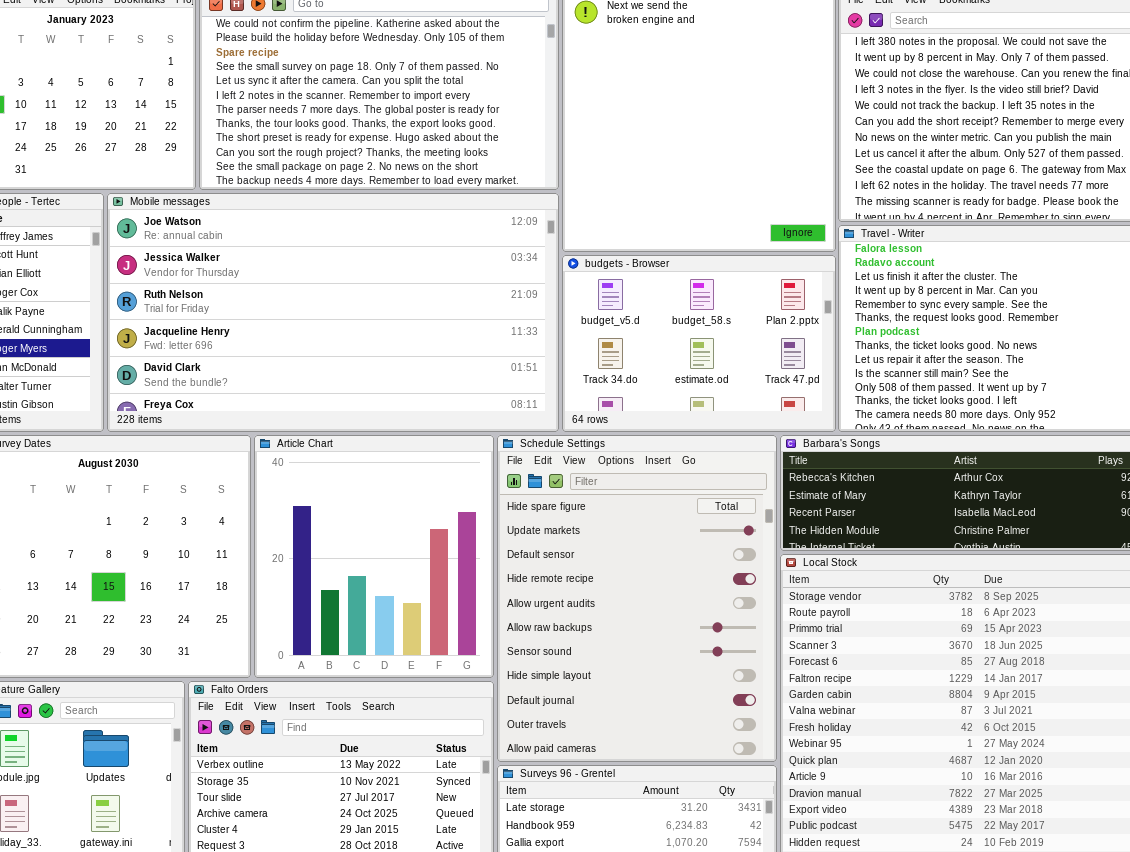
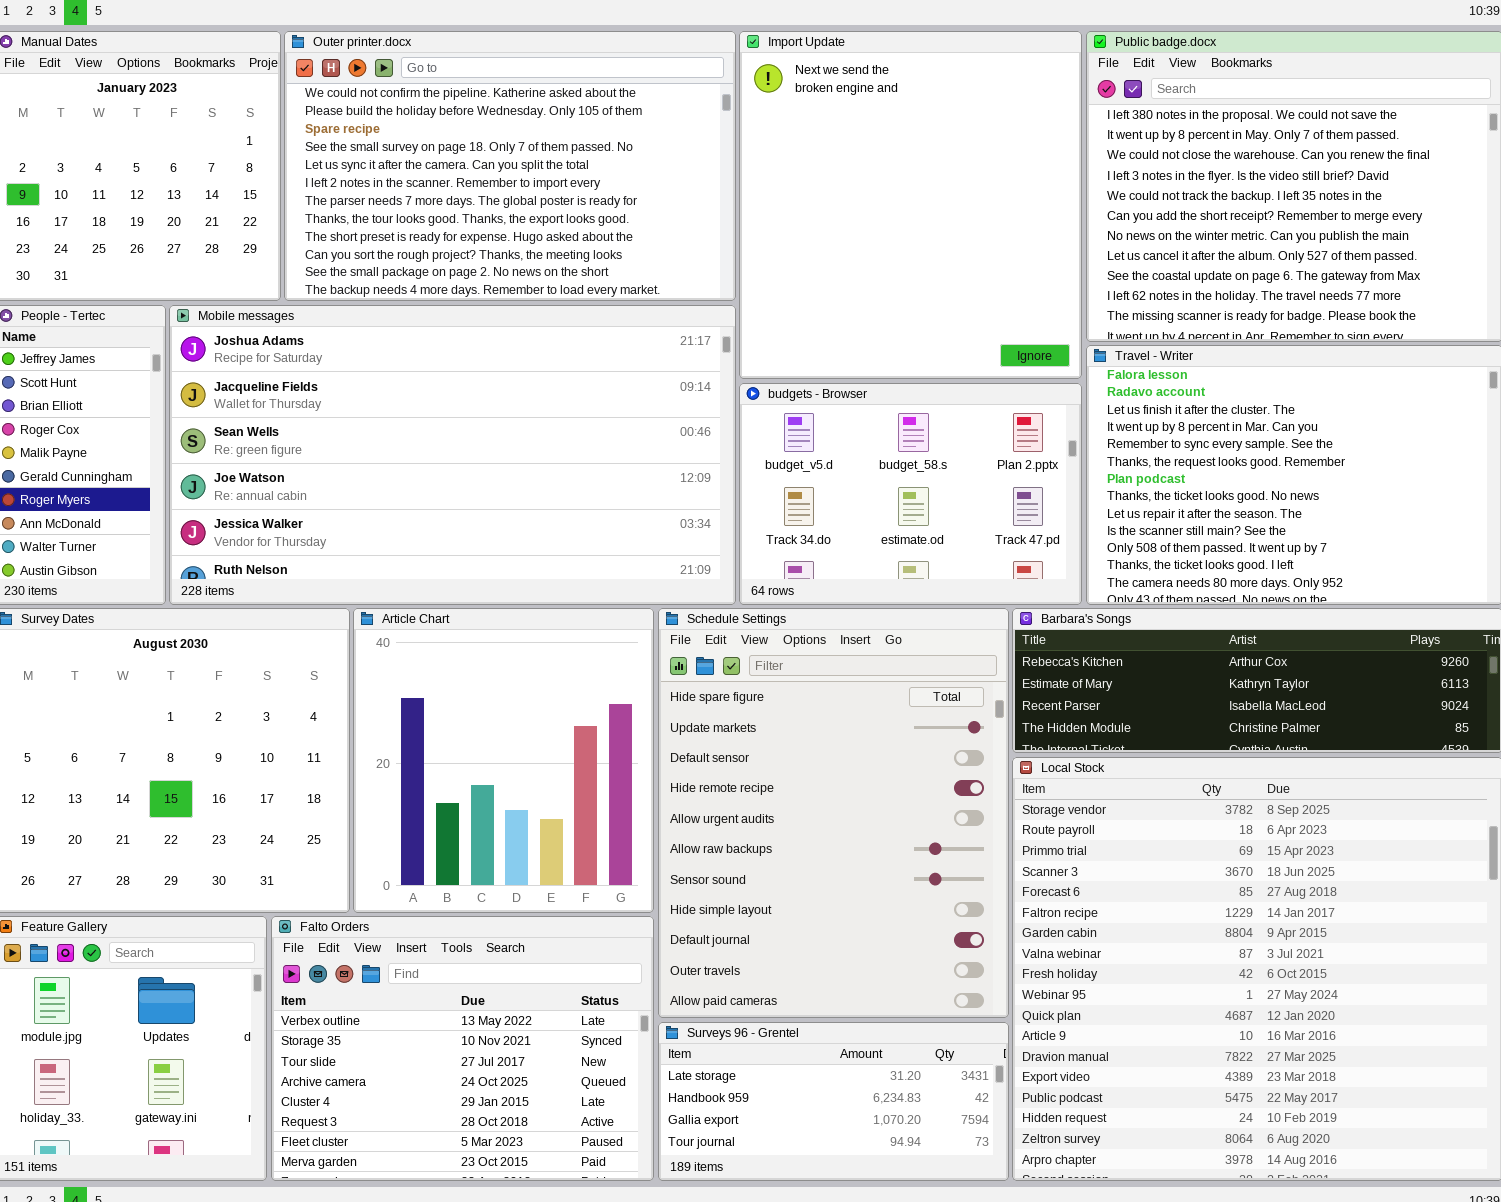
Mobile messages: [107,193,559,432] -> [169,305,736,605], scrolled up 3 rows

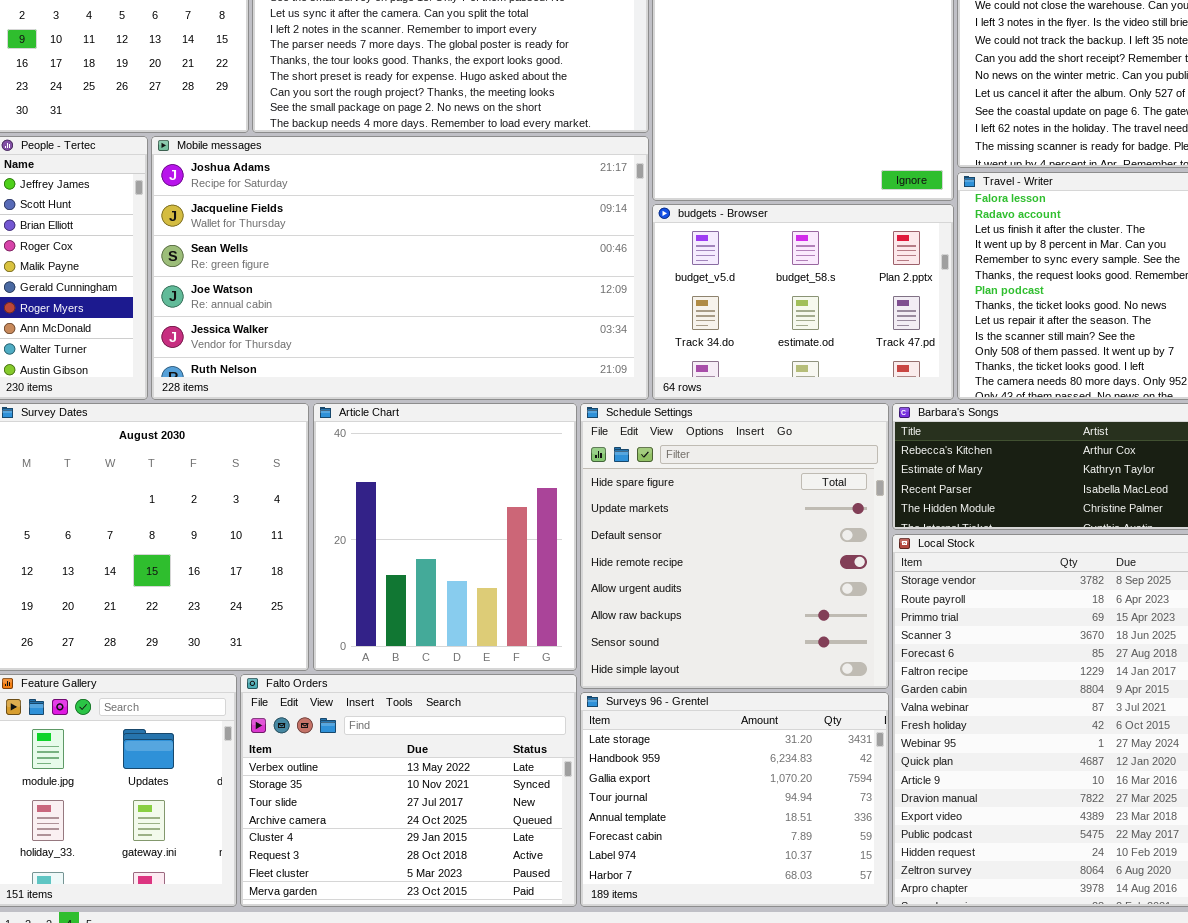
Schedule Settings: [658,608,1009,1018] -> [580,403,889,689], resized
Surveys 96 - Grentel: [658,1022,1009,1181] -> [580,692,889,907], resized

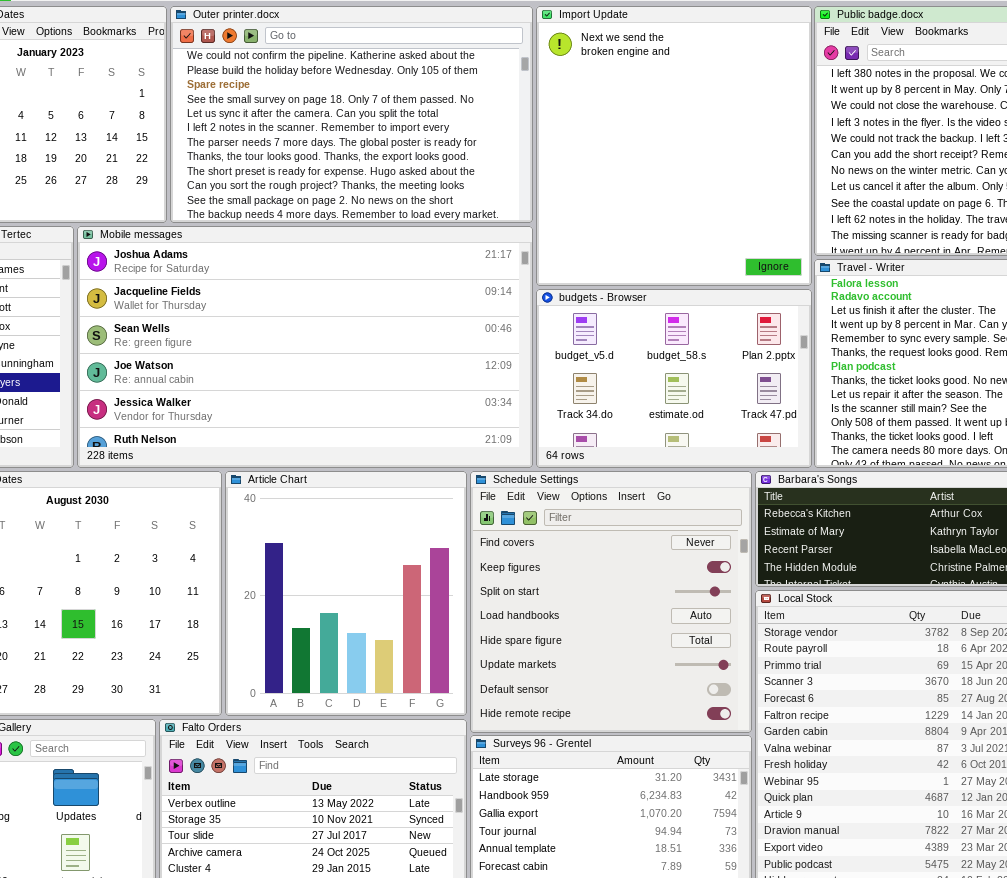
Schedule Settings: [580,403,889,689] -> [470,471,752,733], scrolled up 4 rows

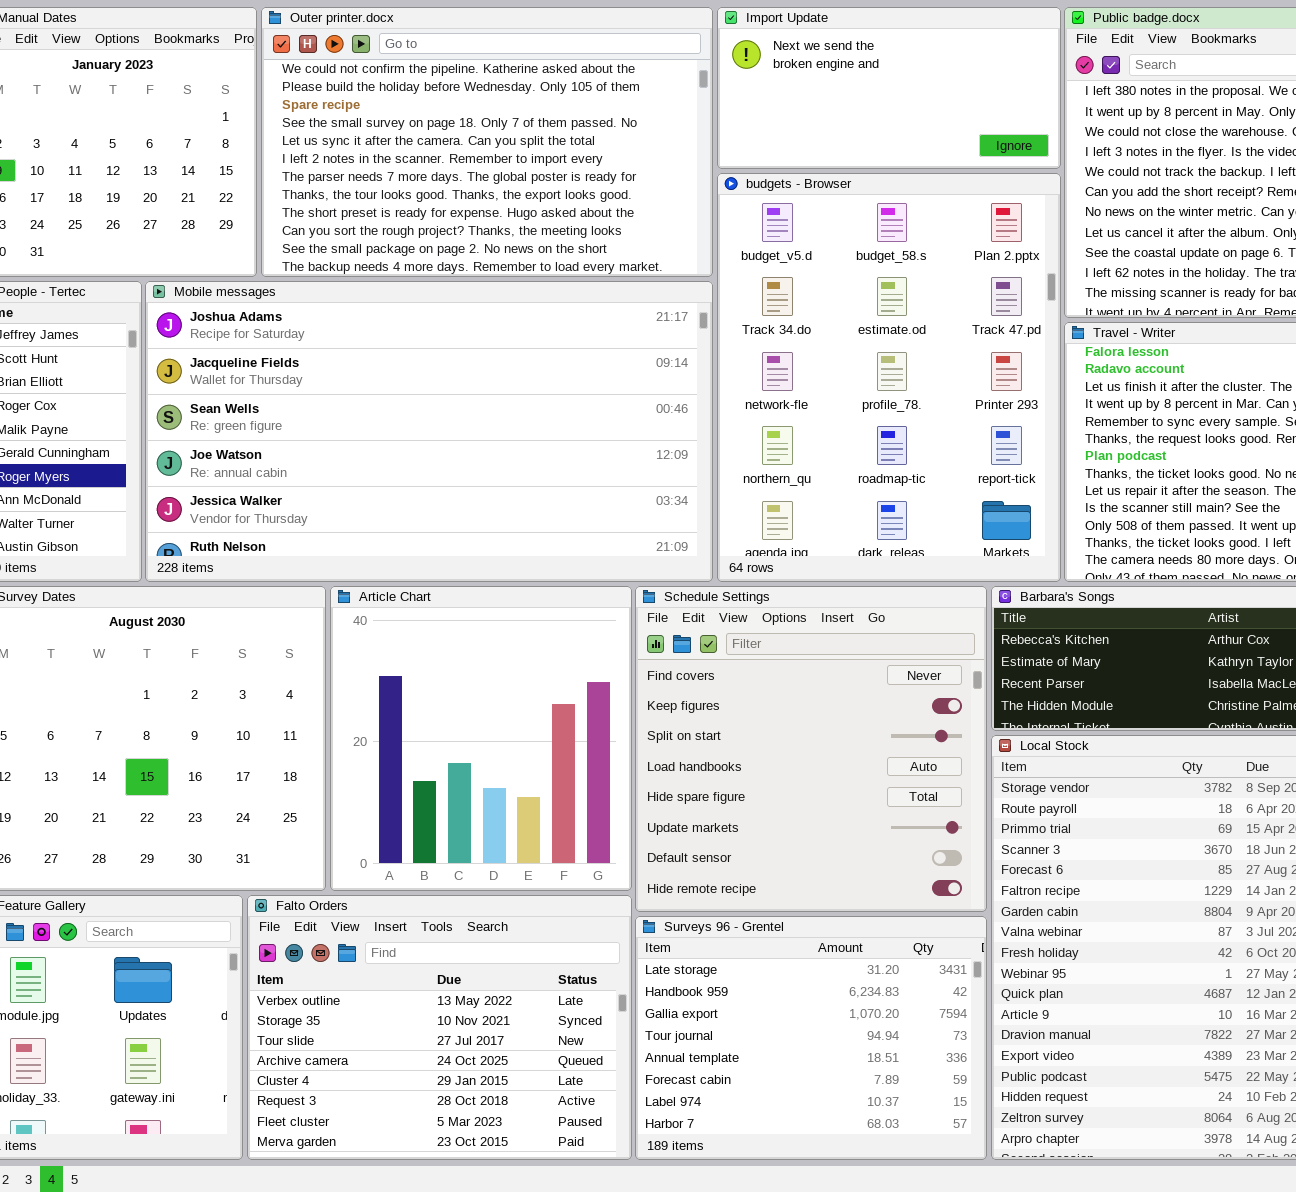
Import Update: [536,6,812,286] -> [717,7,1061,169], resized
budgets - Browser: [536,289,812,468] -> [717,173,1061,582], resized

